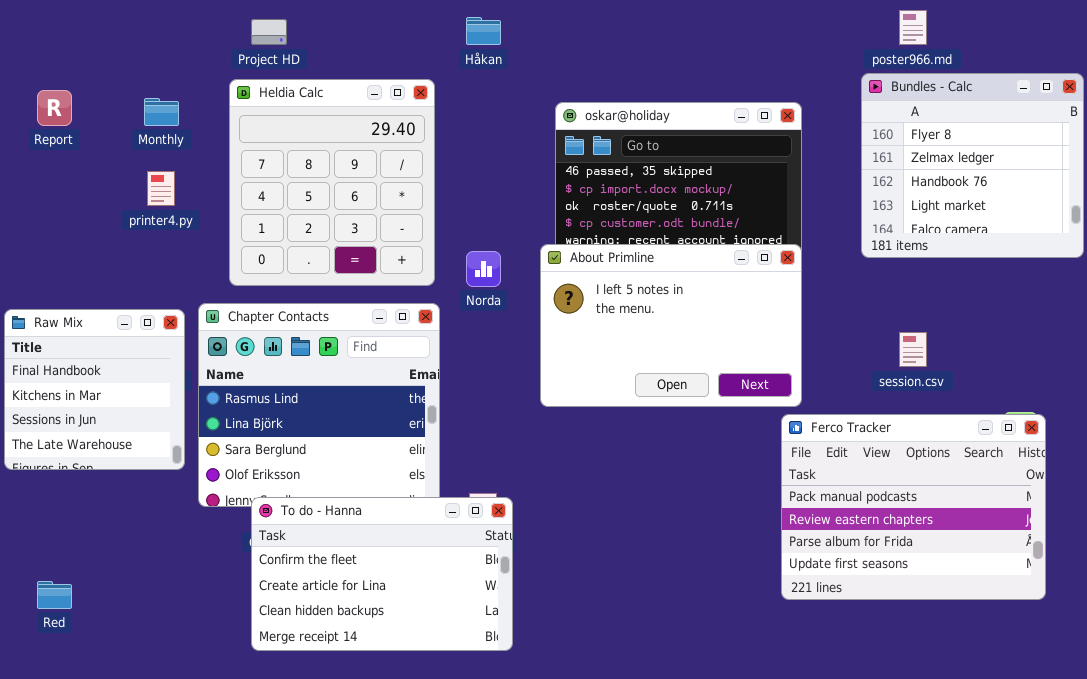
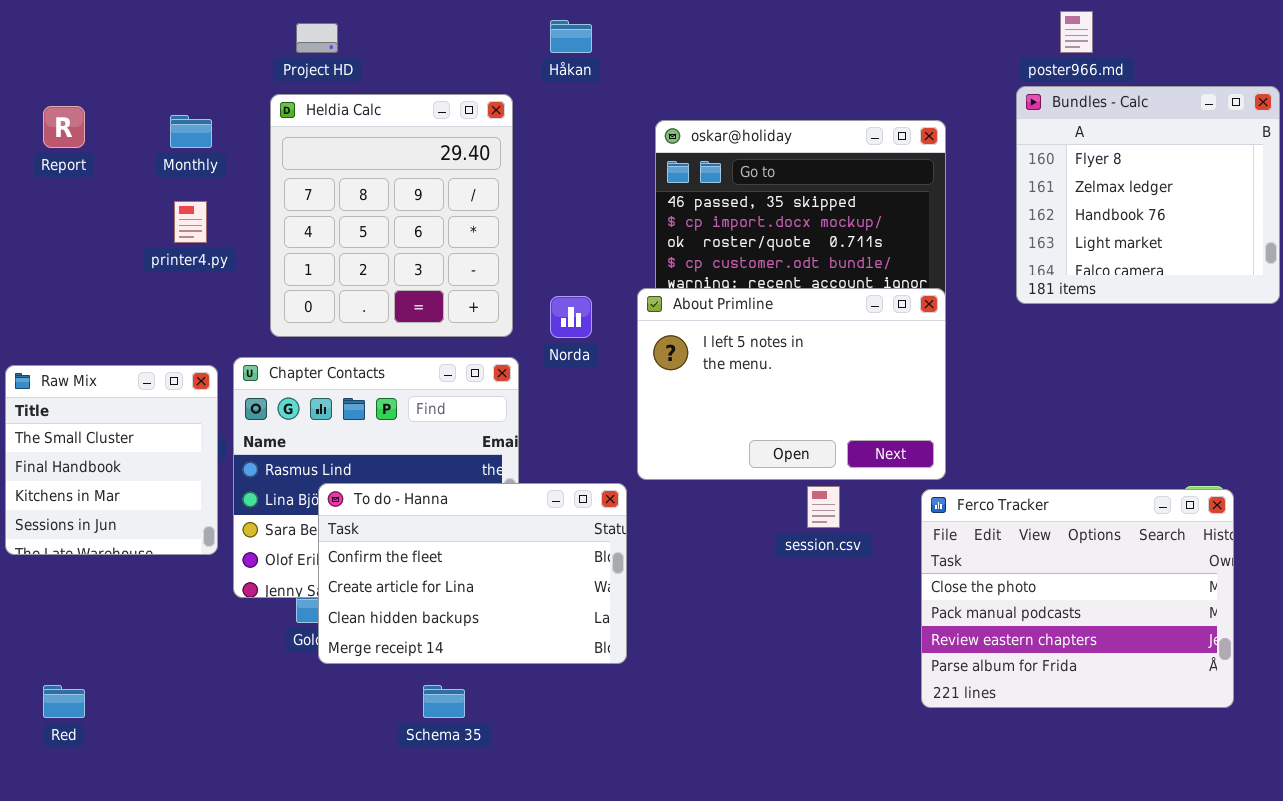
Raw Mix: [4,309,185,470] -> [5,365,218,555], scrolled up 1 row
session.csv: [899,332,927,367] -> [807,486,840,528], moved
Ferco Tracker: [781,414,1046,600] -> [921,489,1234,708], scrolled up 1 row
To do - Hanna: [251,497,513,651] -> [318,483,627,664], moved

